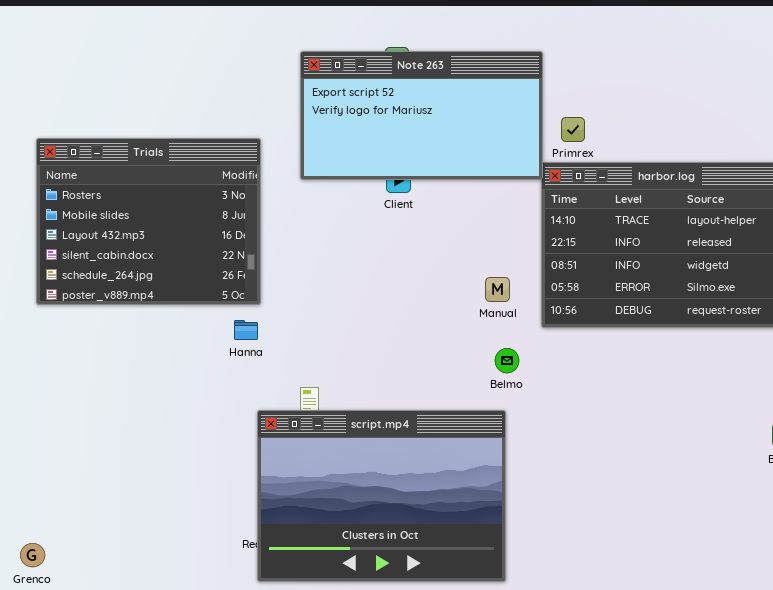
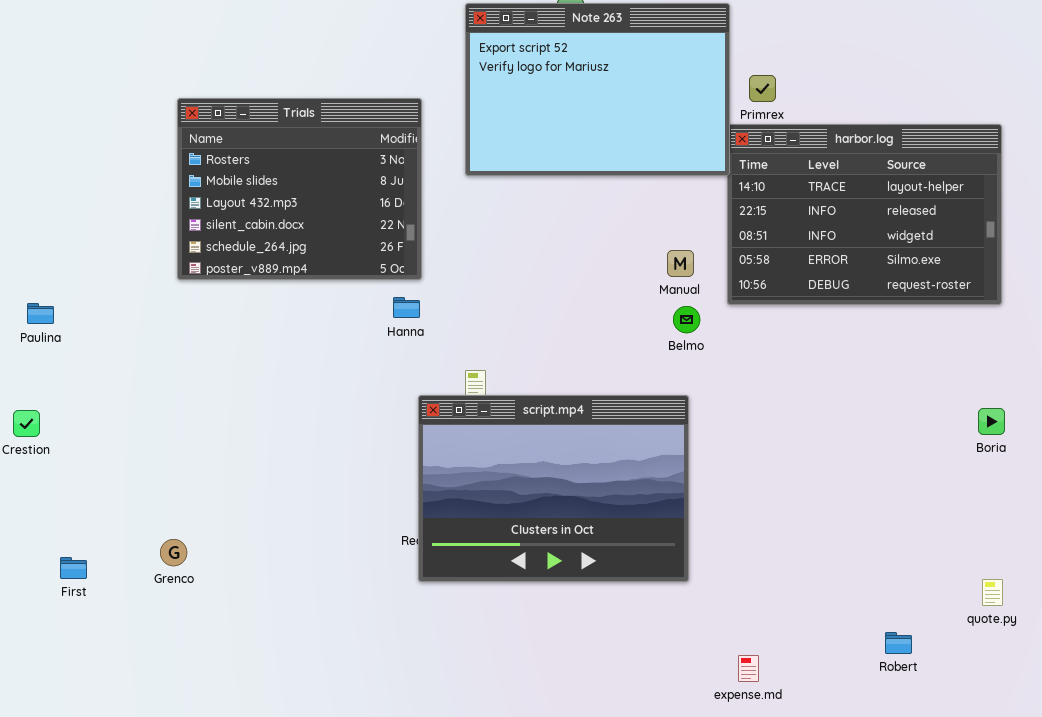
Note 263: [300,51,543,180] -> [465,3,730,176], resized
Belmo: [495,348,519,373] -> [673,306,700,333], moved

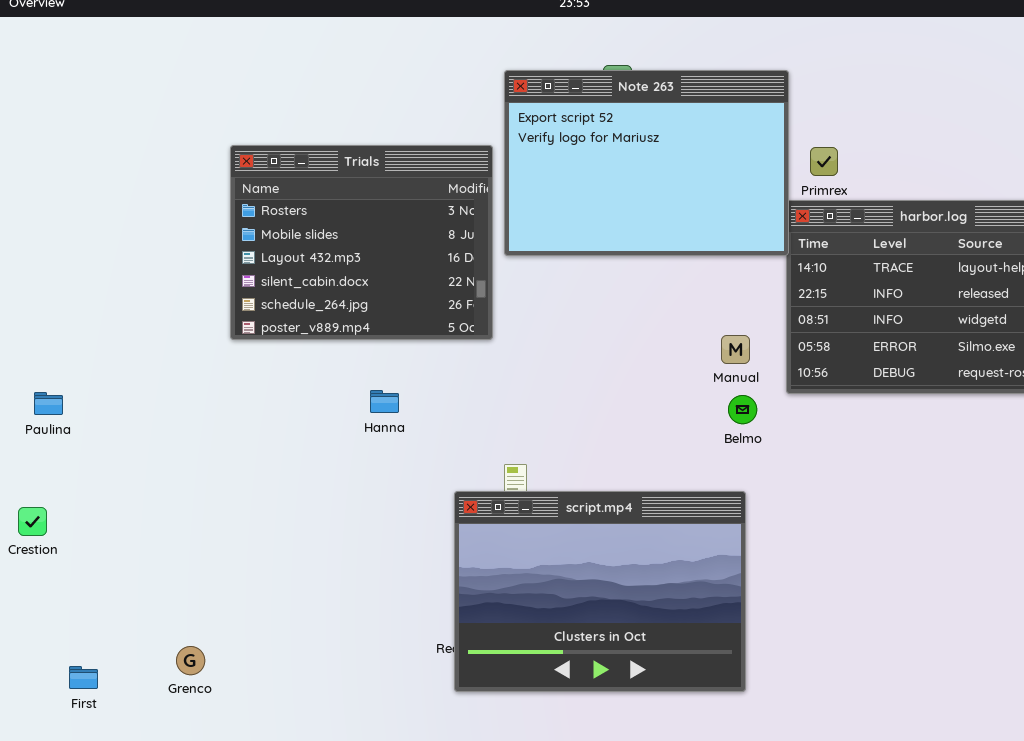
Trials: [177,98,422,280] -> [230,145,493,340], moved
Hanna: [393,297,420,318] -> [370,390,399,413], moved

